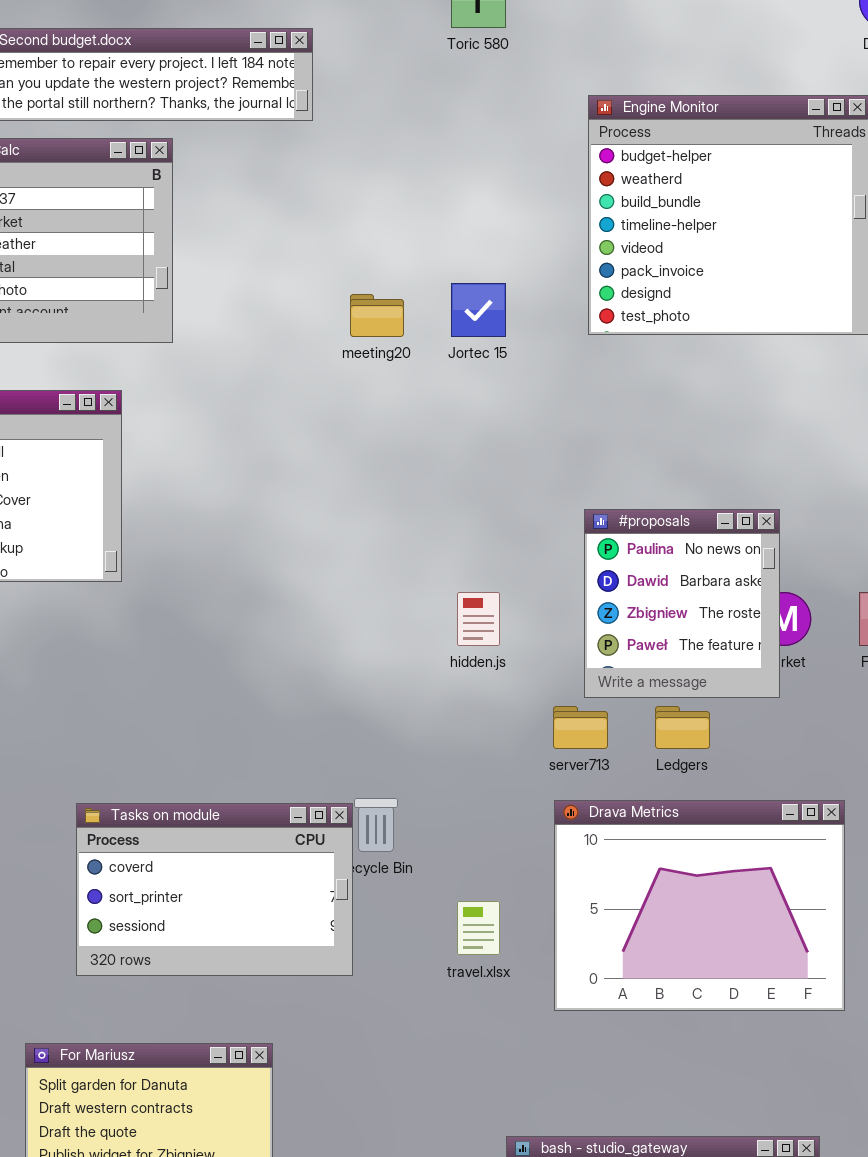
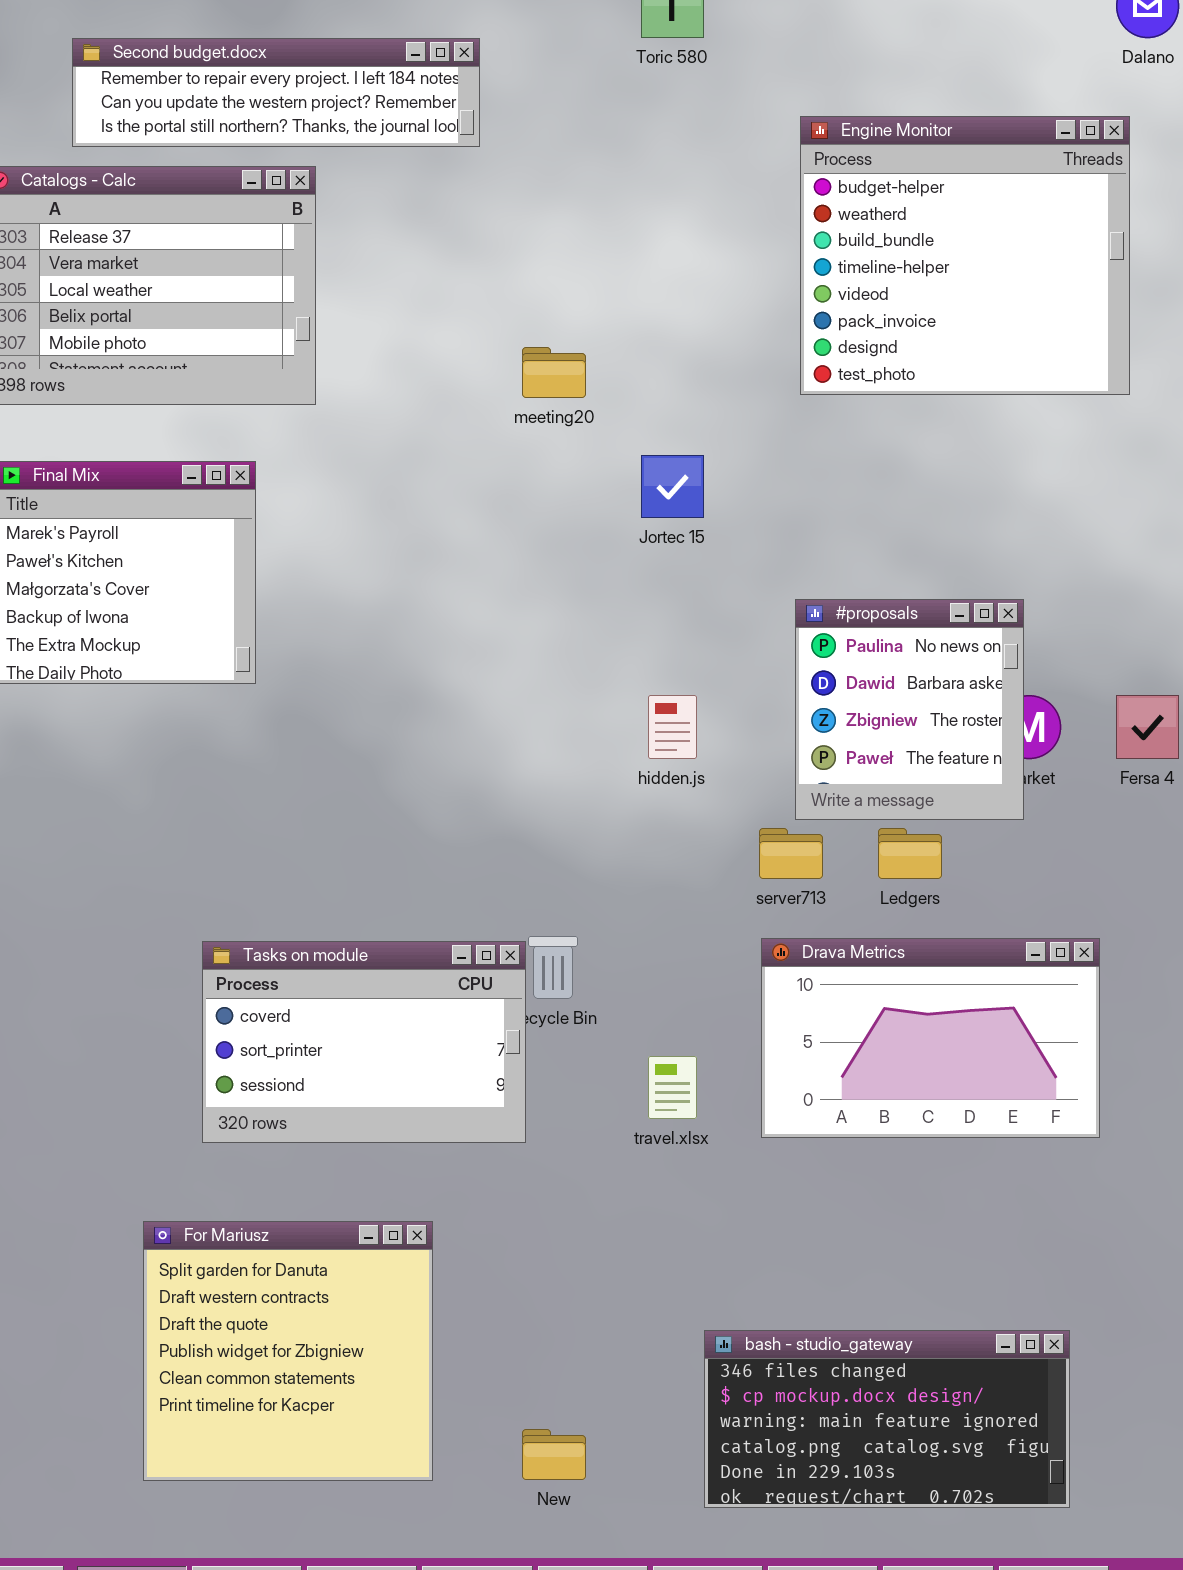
Jortec 15: [451,283,506,337] -> [641,455,704,518], moved
Drava Metrics: [554,800,845,1011] -> [761,938,1100,1138], resized

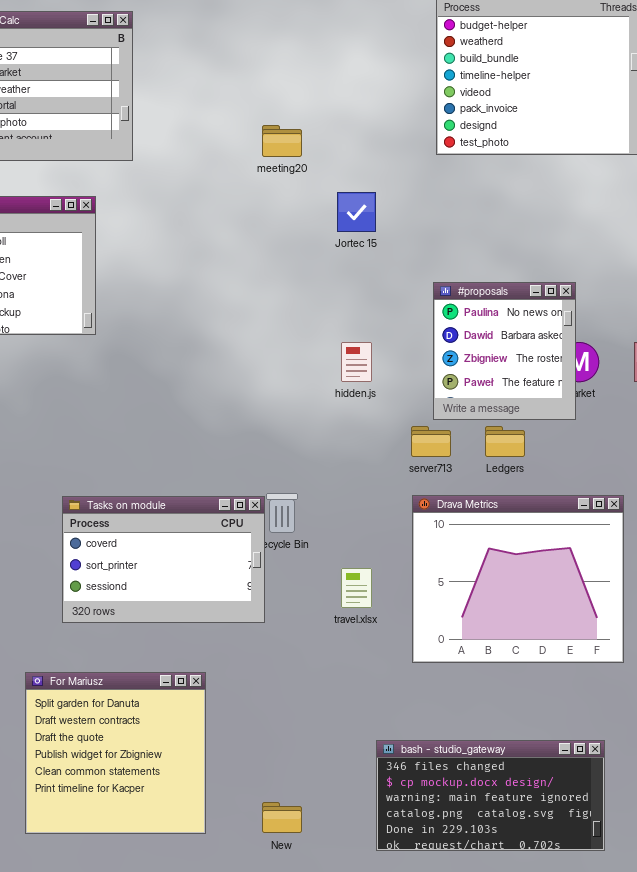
Drava Metrics: [761,938,1100,1138] -> [412,495,624,663], resized

